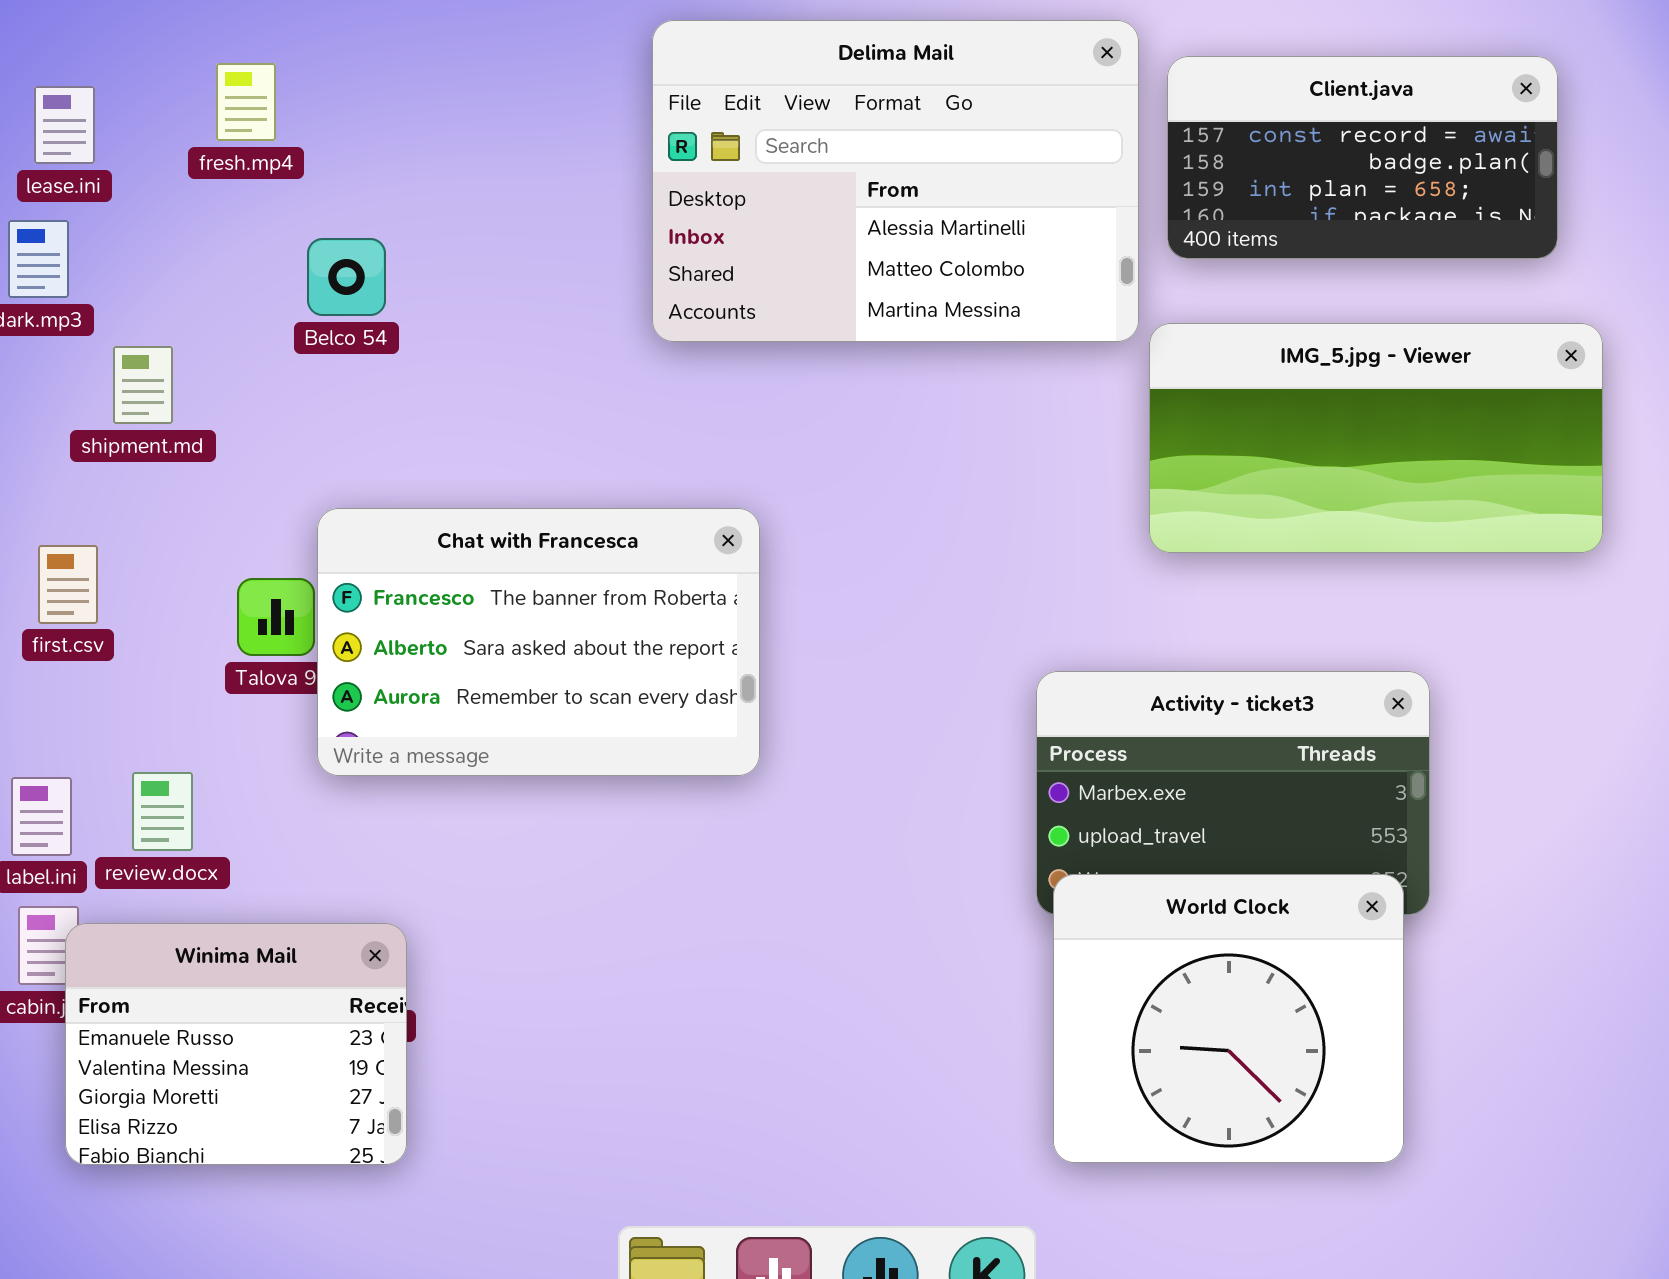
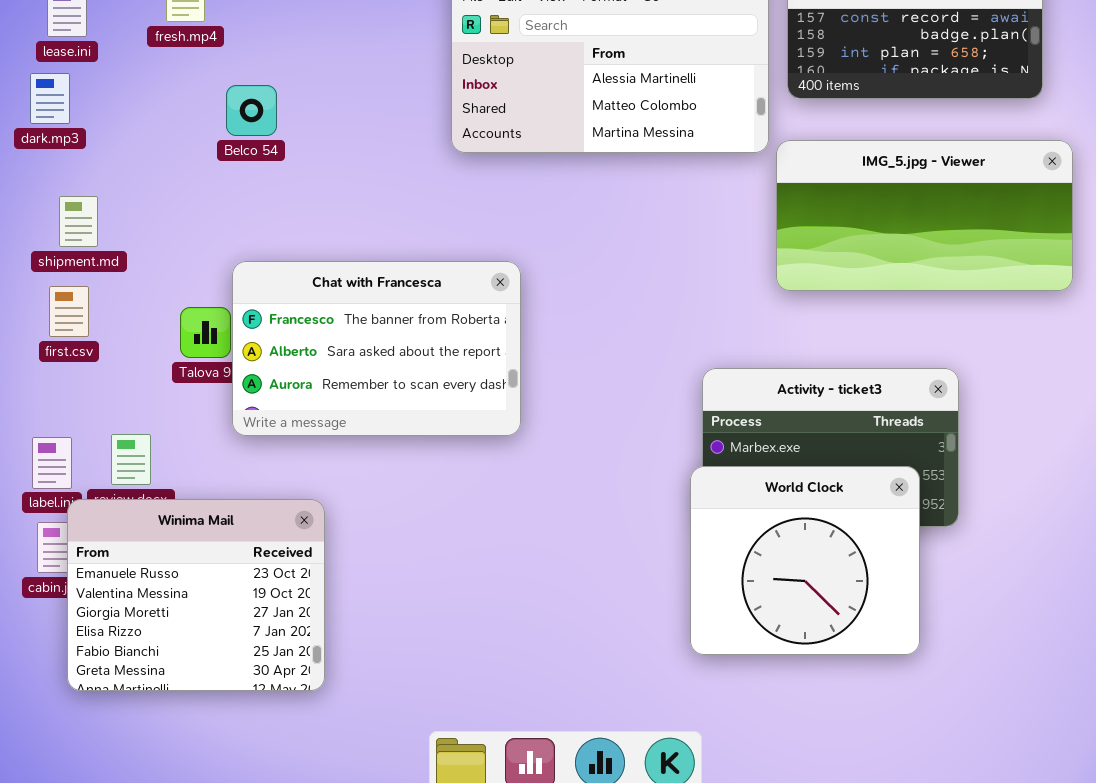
shipment.md: [113,346,173,424] -> [59,196,98,247], moved
World Clock: [1053,874,1404,1163] -> [690,466,920,655], moved
Winima Mail: [65,923,407,1165] -> [67,499,325,691], resized

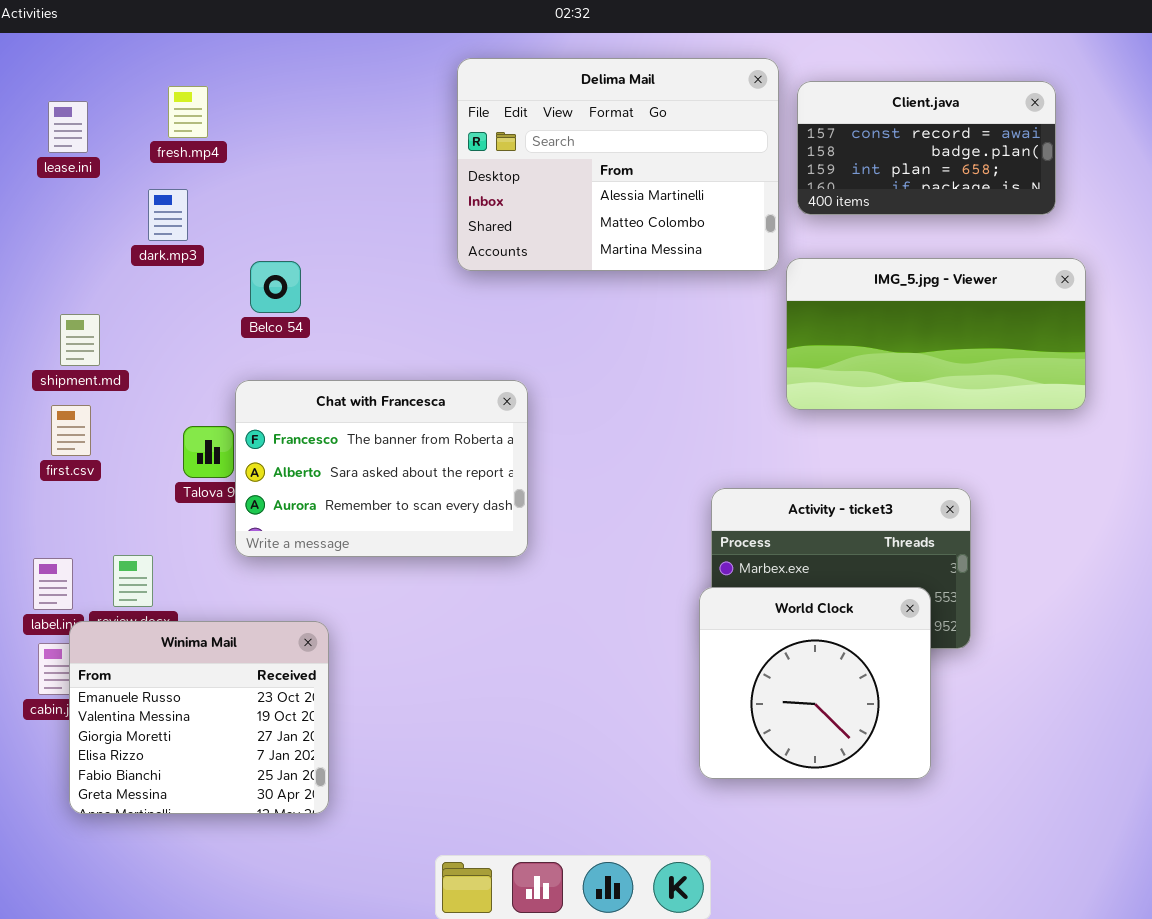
dark.mp3: [30,73,70,124] -> [148,189,188,241], moved
Belco 54: [226,85,277,136] -> [250,261,301,313], moved

